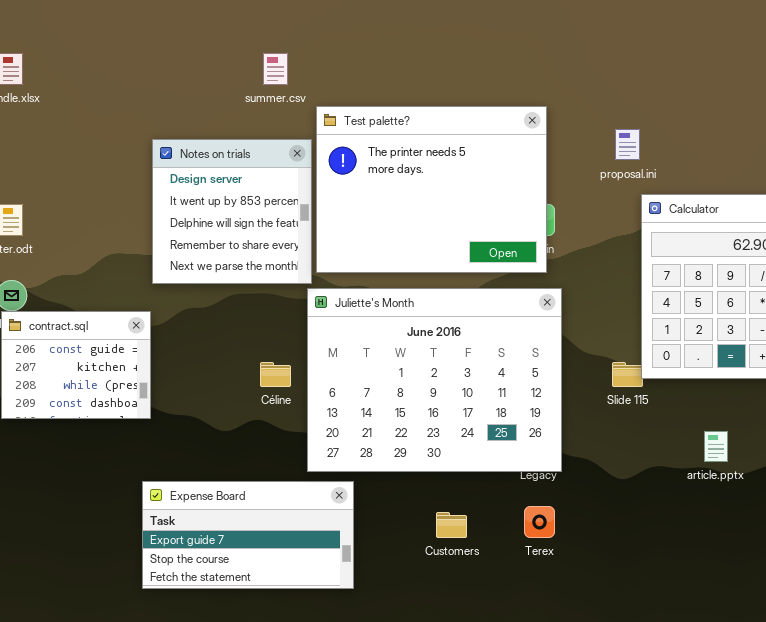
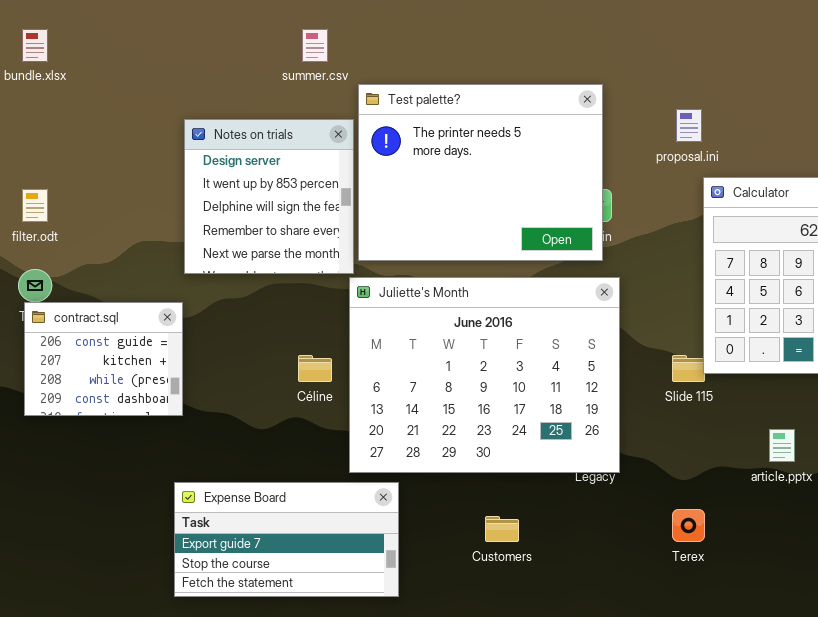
Terex: [524,506,555,538] -> [672,509,705,542], moved

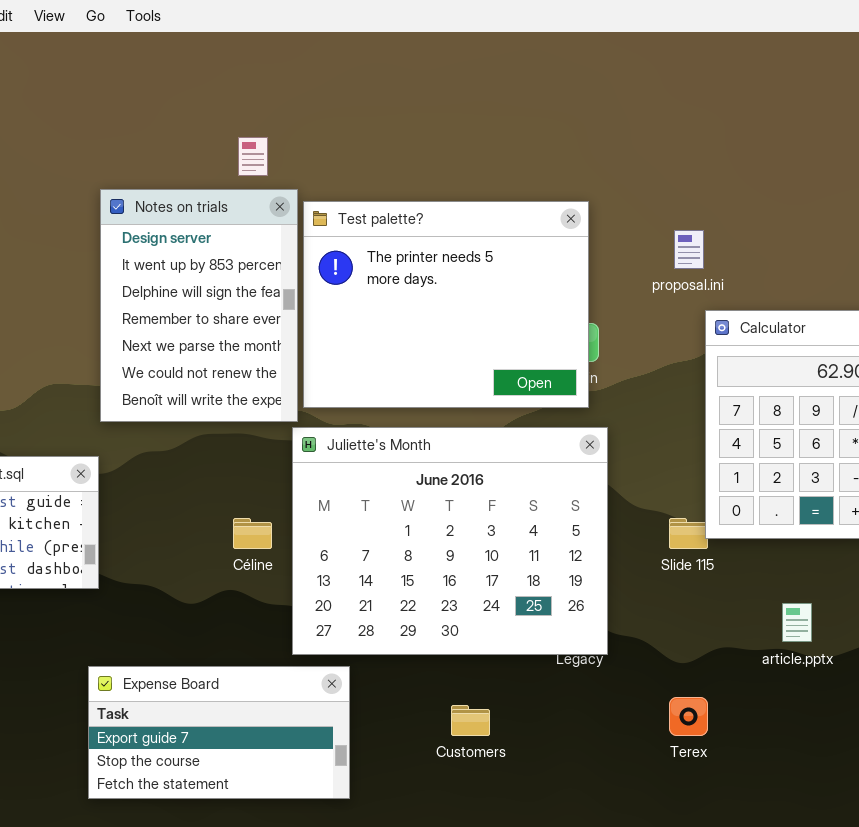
Notes on trials: [184,119,354,274] -> [100,189,298,422], resized

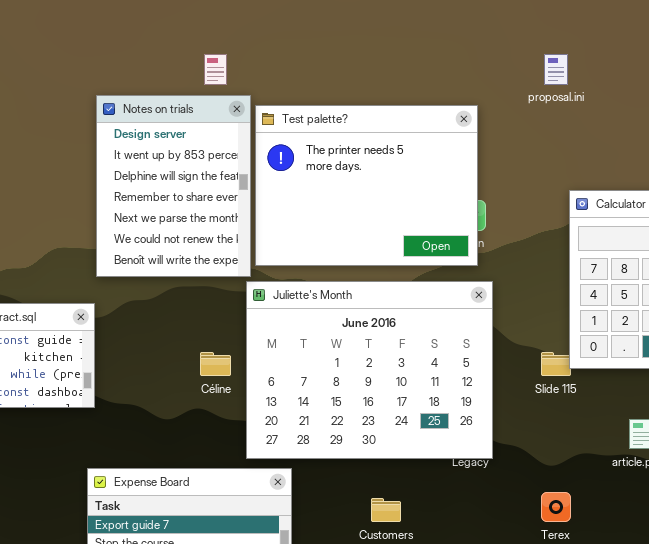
proposal.ini: [674,230,704,269] -> [544,54,568,85], moved

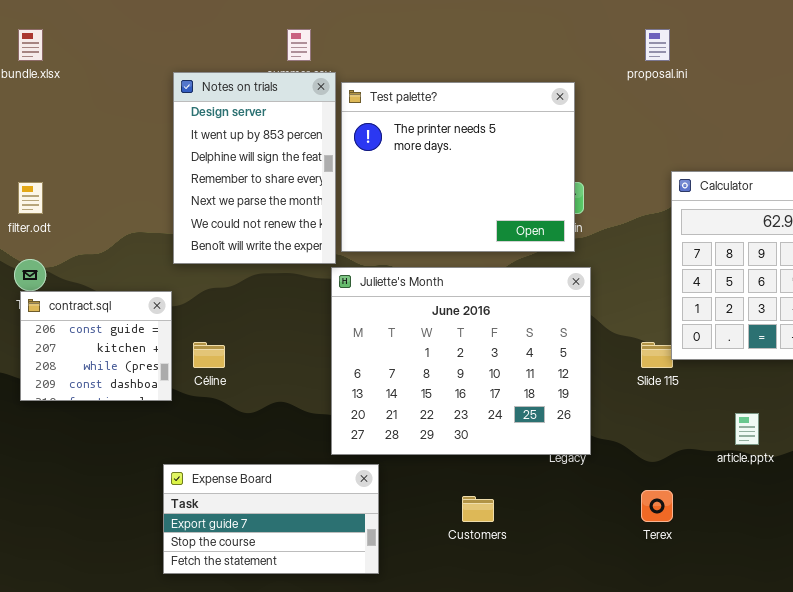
Céline: [200,352,231,376] -> [193,342,225,368], moved

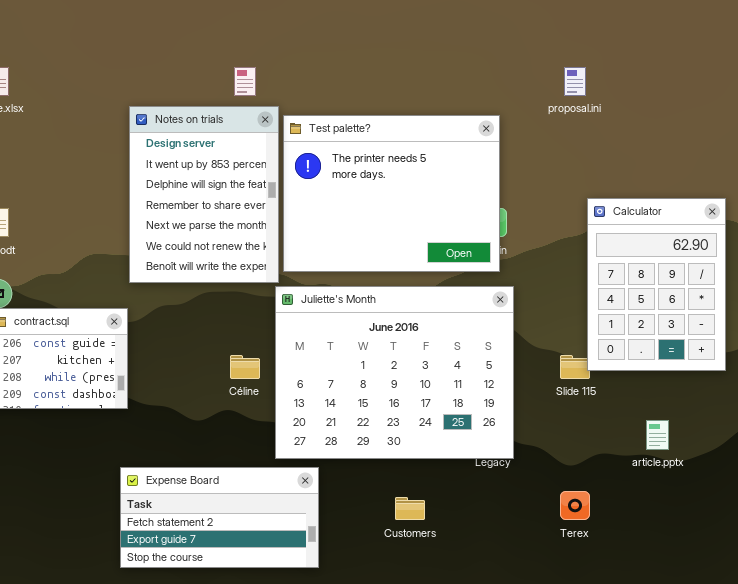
Céline: [193,342,225,368] -> [230,355,260,379], moved
Expense Board: [163,464,379,574] -> [120,467,319,568], scrolled up 1 row

